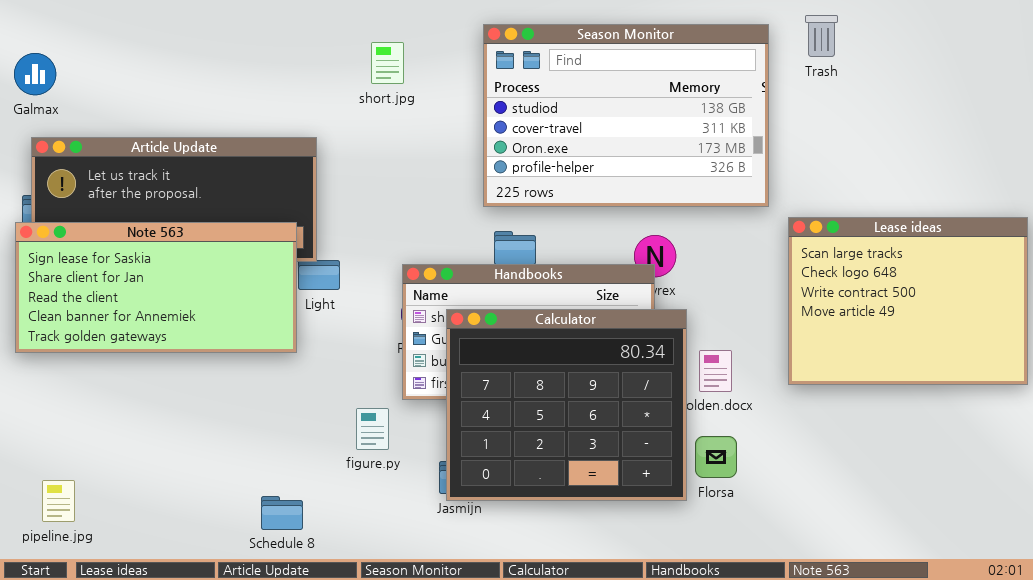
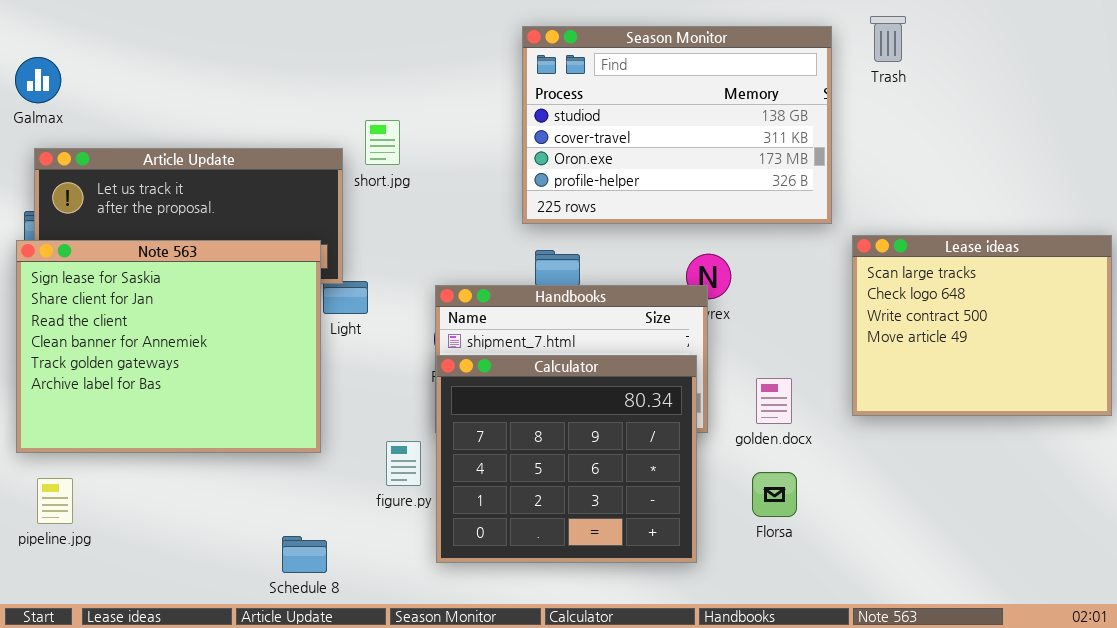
short.jpg: [371,42,404,84] -> [365,120,400,165], moved
Note 563: [15,222,297,353] -> [16,240,321,453], resized
Calculator: [446,309,687,501] -> [436,355,697,563], moved
pipeline.jpg: [42,480,75,522] -> [37,478,73,524], moved

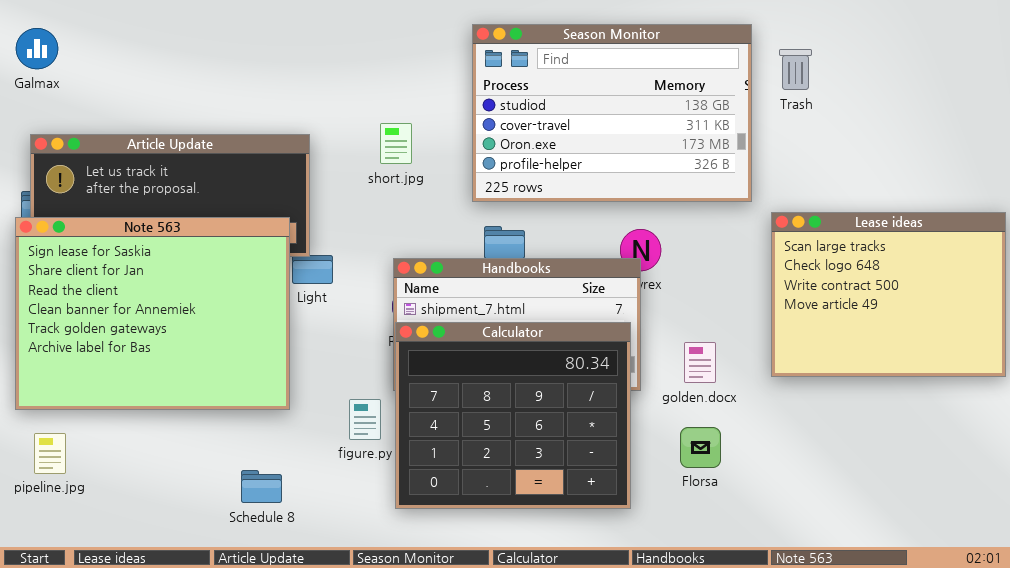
Trash: [870,16,906,62] -> [779,49,812,90], moved
Galmax: [15,57,61,103] -> [16,28,58,69], moved
short.jpg: [365,120,400,165] -> [380,123,412,164], moved
Schedule 8: [282,536,327,573] -> [241,470,282,503], moved

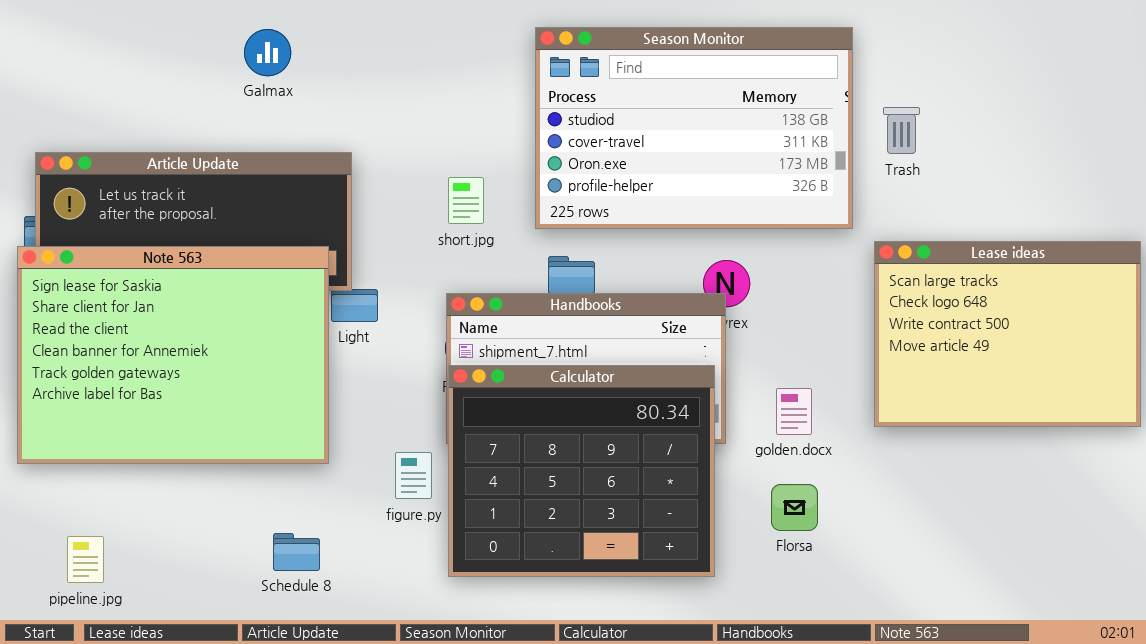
Galmax: [16,28,58,69] -> [244,29,291,76], moved
Trash: [779,49,812,90] -> [883,107,920,154], moved
short.jpg: [380,123,412,164] -> [448,177,484,224], moved
pipeline.jpg: [34,433,66,474] -> [67,536,104,583], moved

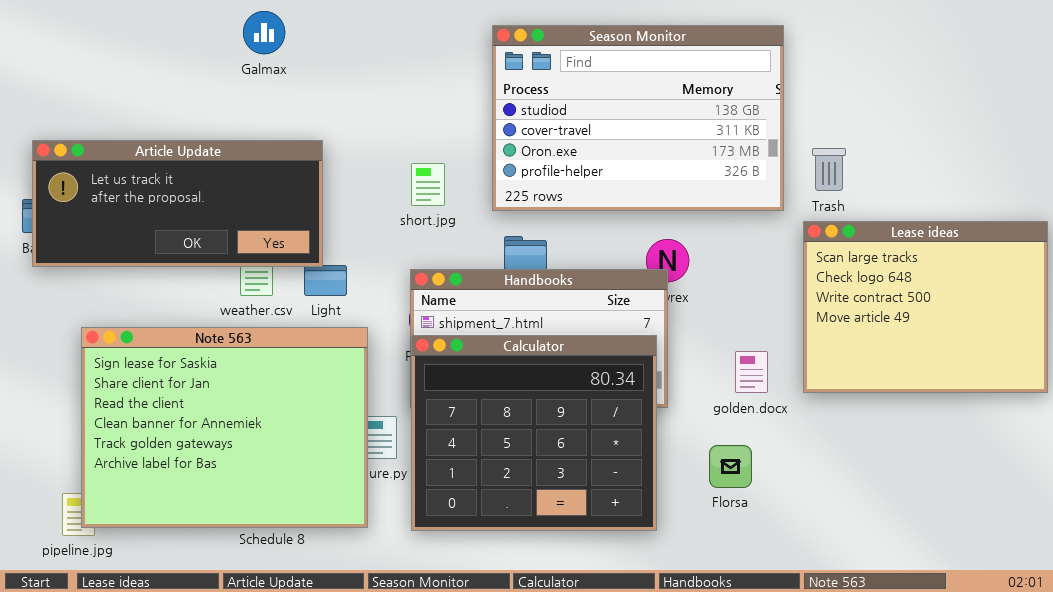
Galmax: [244,29,291,76] -> [243,11,285,54], moved
Trash: [883,107,920,154] -> [812,148,846,191], moved
Note 563: [17,246,329,464] -> [81,327,368,528], moved
golden.docx: [776,388,812,435] -> [735,351,768,393], moved

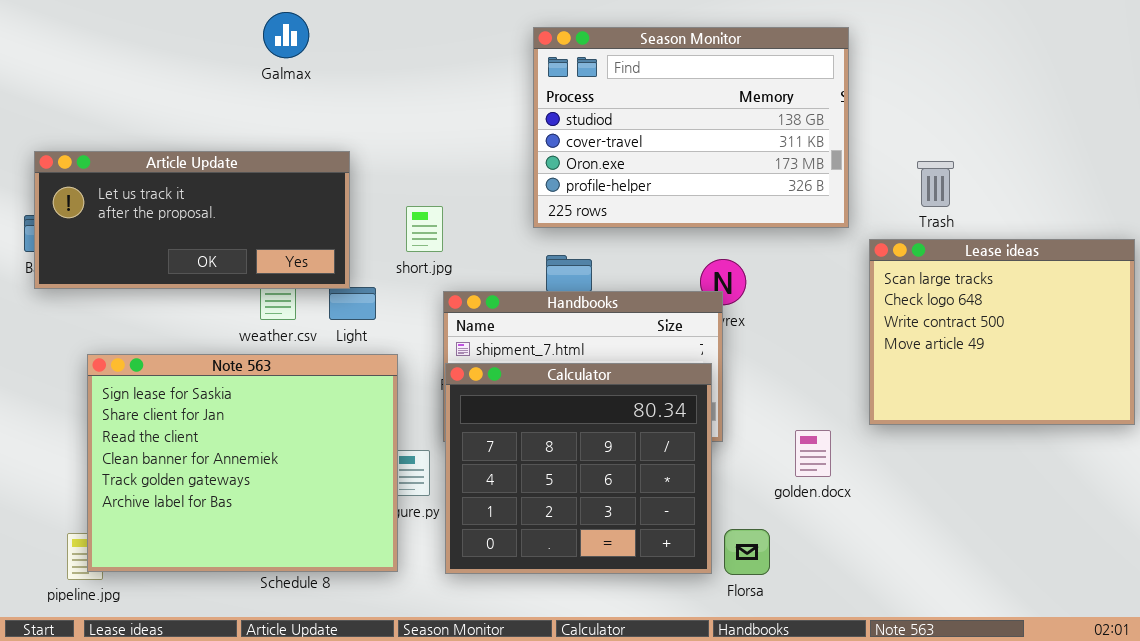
Trash: [812,148,846,191] -> [917,161,954,207], moved
short.jpg: [411,163,445,206] -> [406,206,443,252], moved
golden.docx: [735,351,768,393] -> [795,430,831,477], moved
Florsa: [709,445,752,488] -> [724,529,770,575], moved

